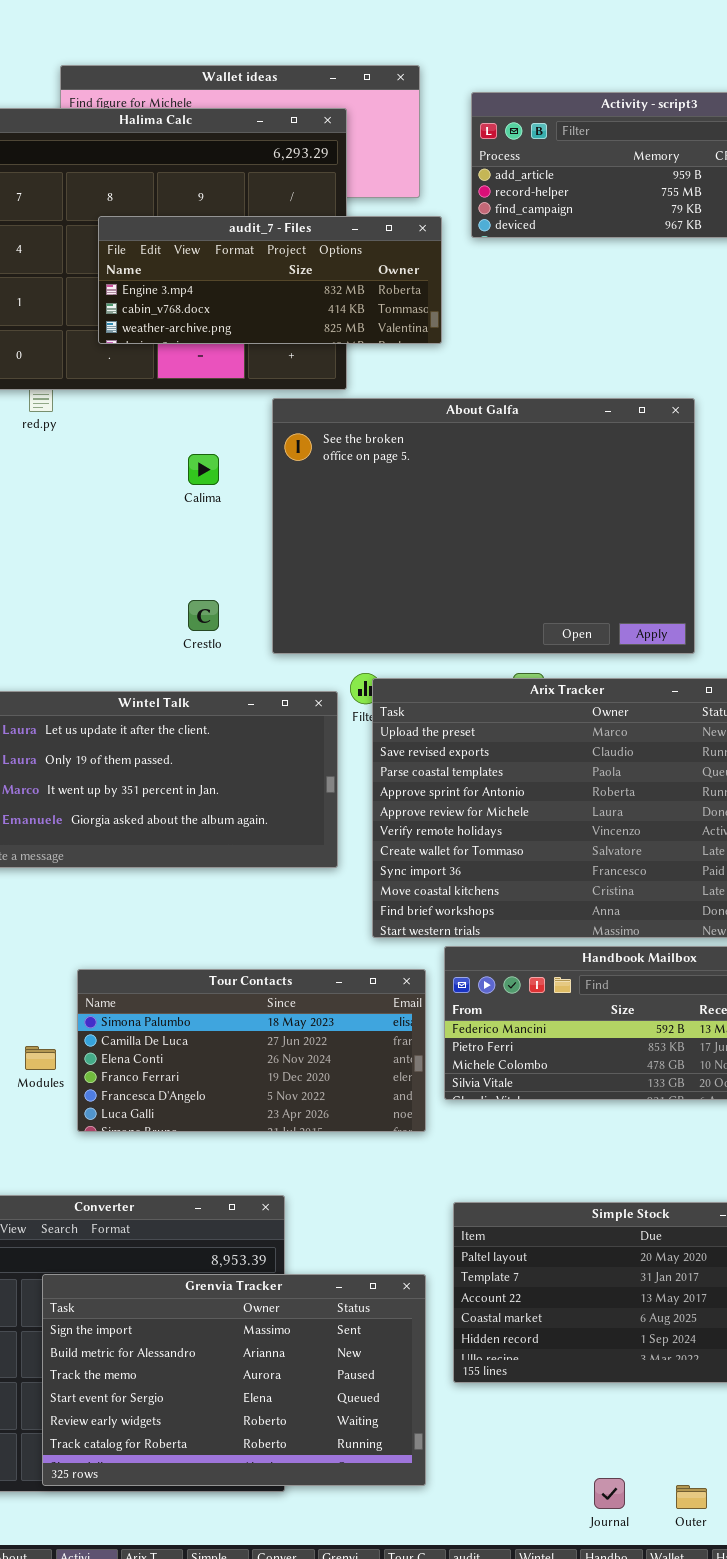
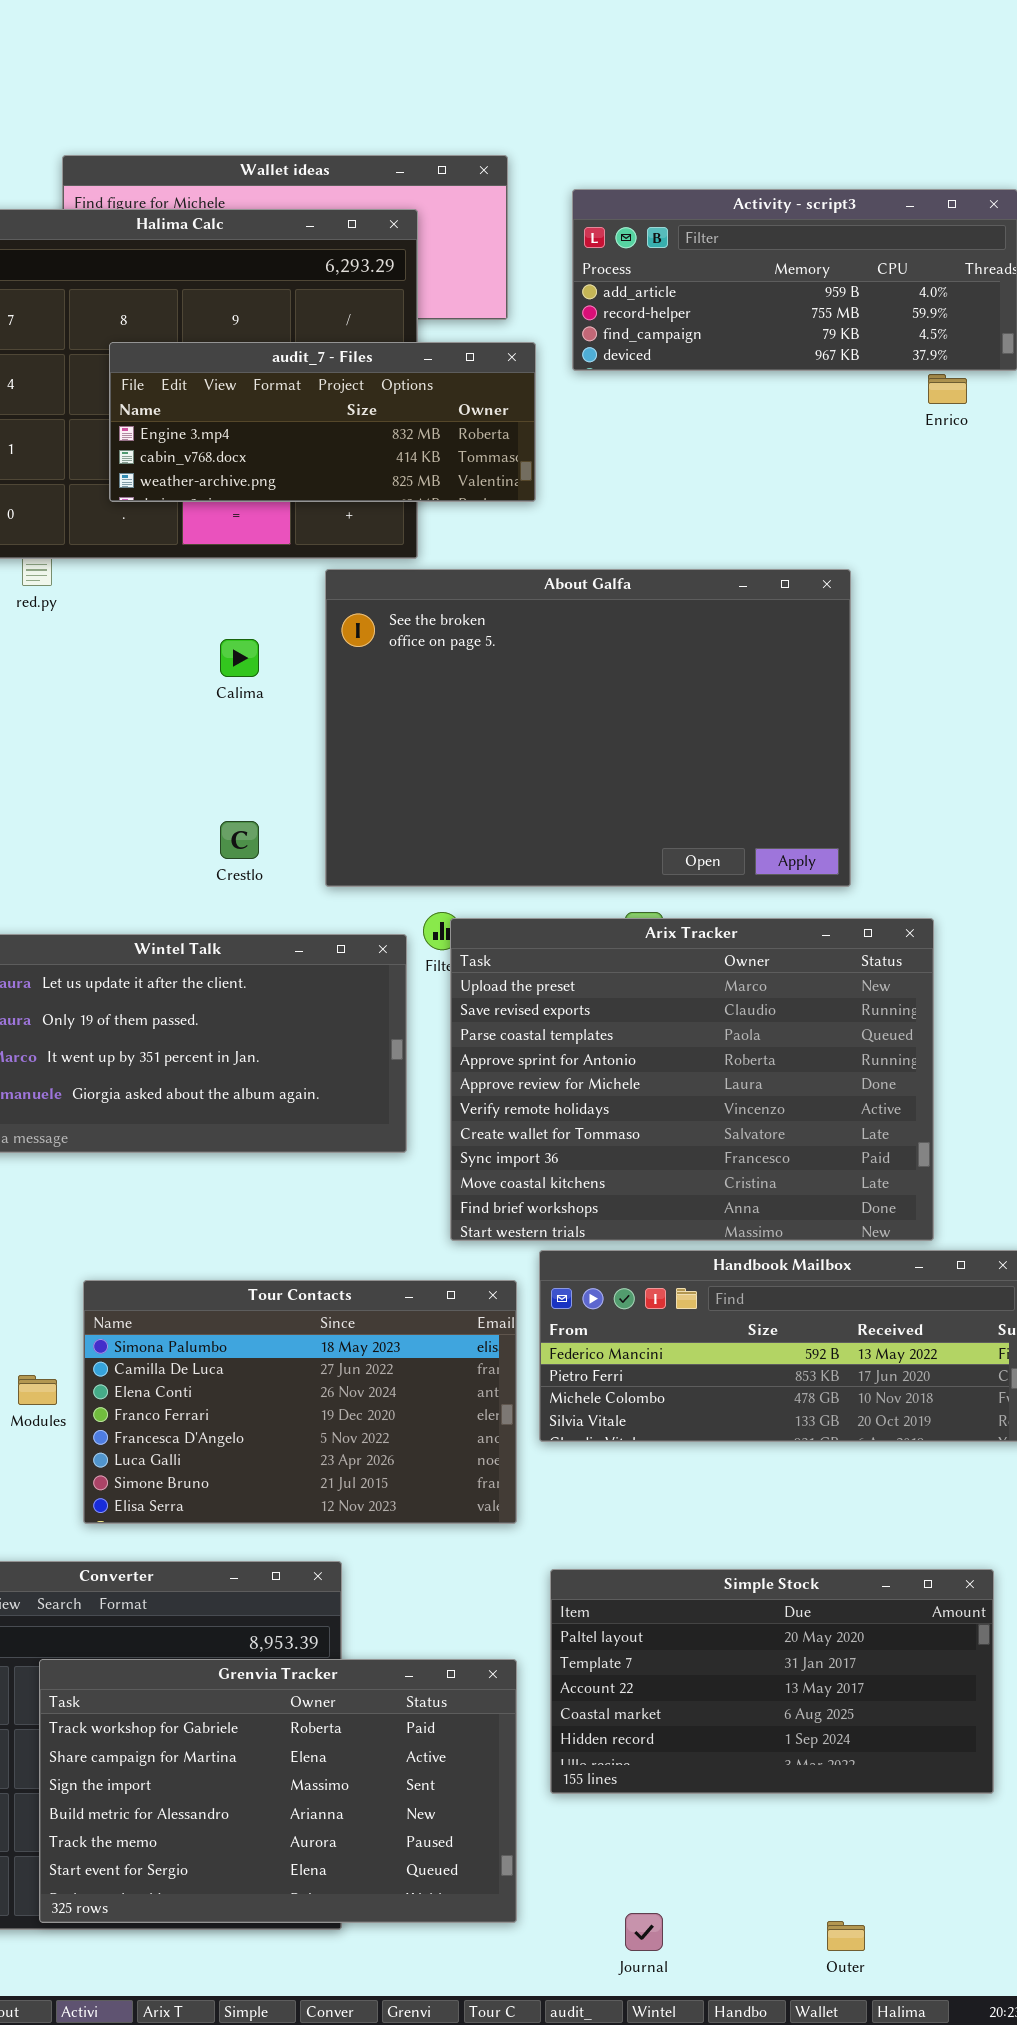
Tour Contacts: [77,969,426,1132] -> [83,1280,517,1524], resized
Grenvia Tracker: [42,1274,426,1486] -> [39,1659,517,1923], scrolled up 2 rows
Journal: [594,1478,625,1509] -> [625,1913,663,1951], moved

